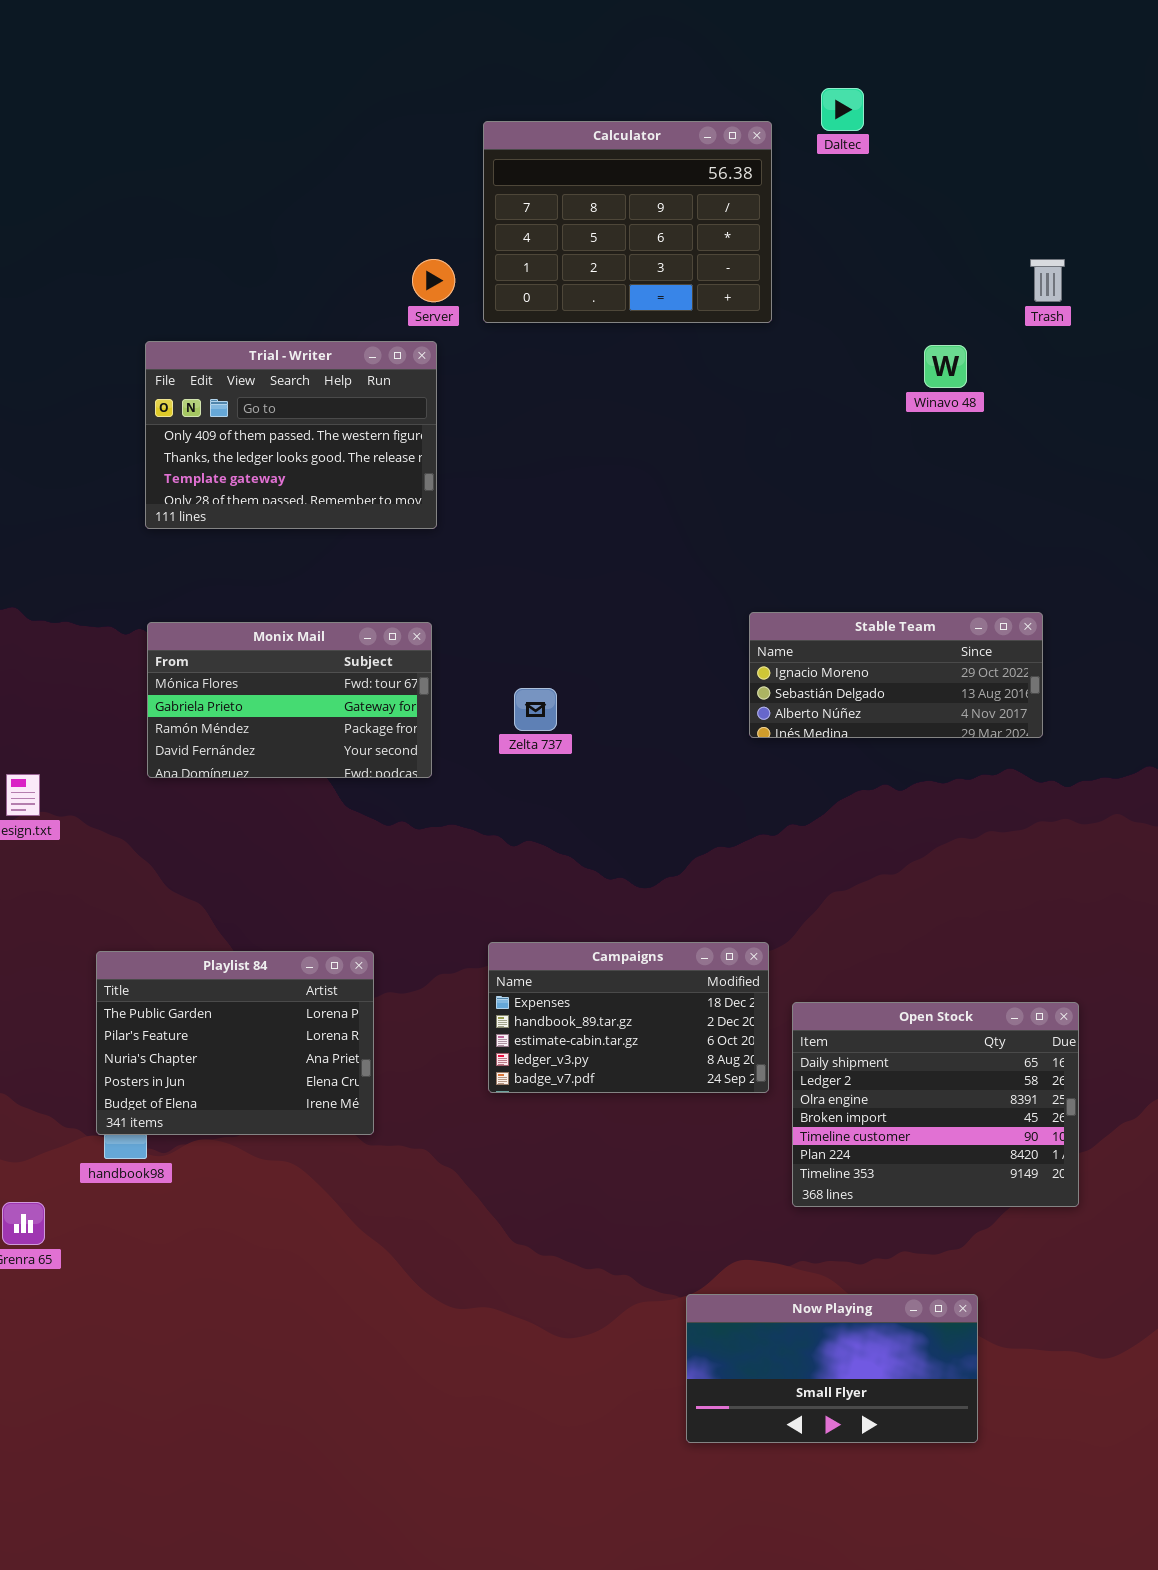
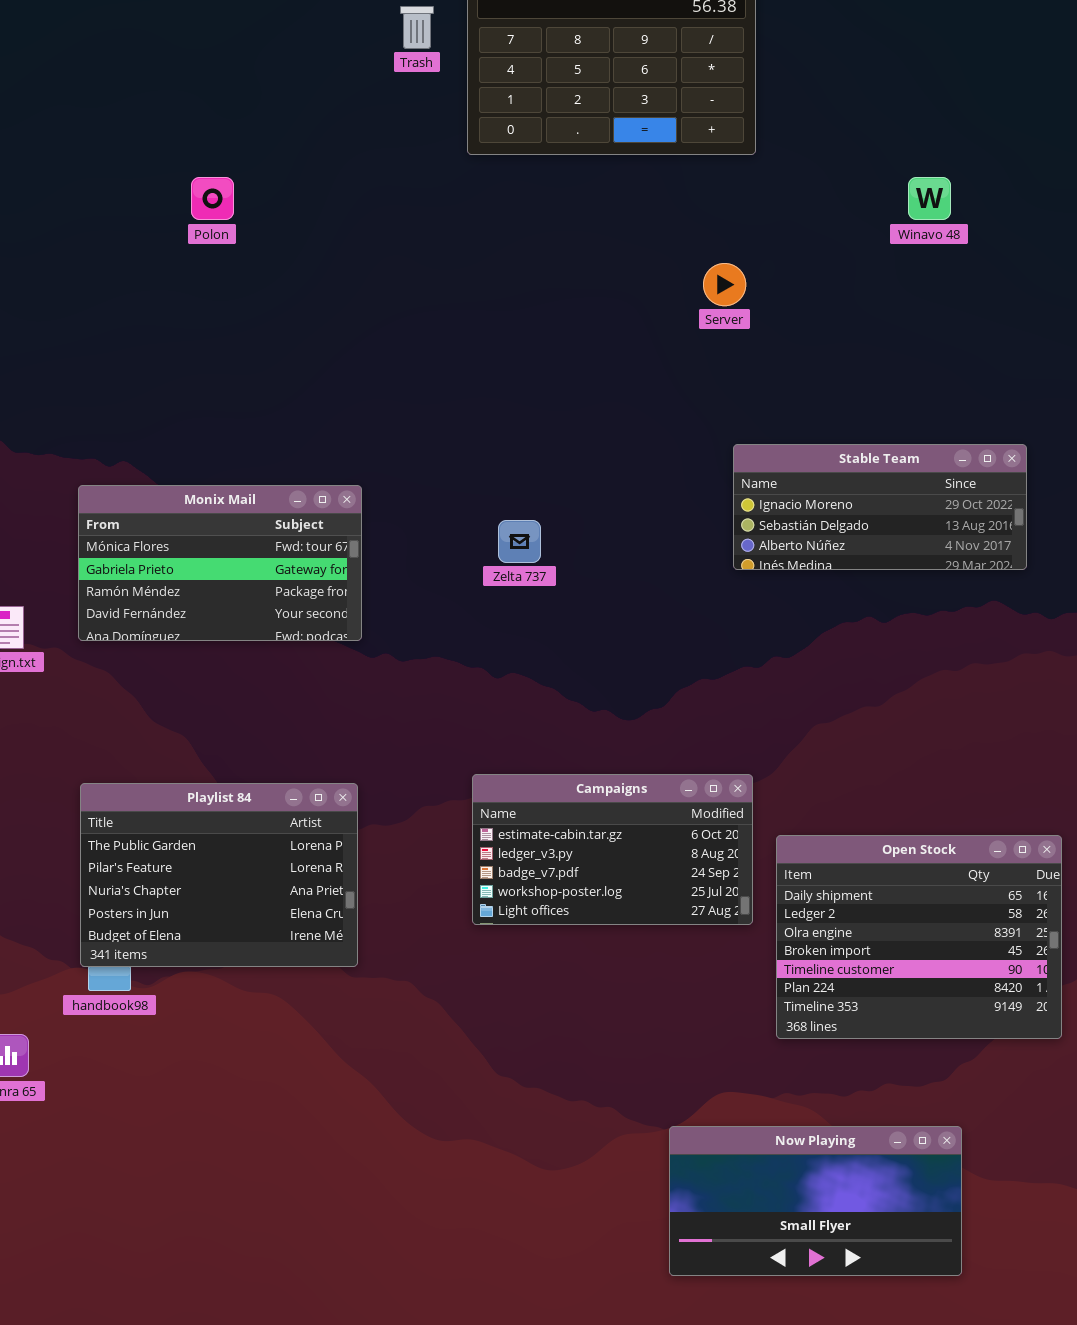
Server: [412,259,455,302] -> [703,263,746,306], moved
Trash: [1030,259,1065,302] -> [400,6,434,49], moved
Trial - Writer: [145,341,437,529] -> none, closed
Monix Mail: [147,622,432,778] -> [78,485,362,641], moved
Campaigns: [488,942,769,1093] -> [472,774,753,925], scrolled down 2 rows

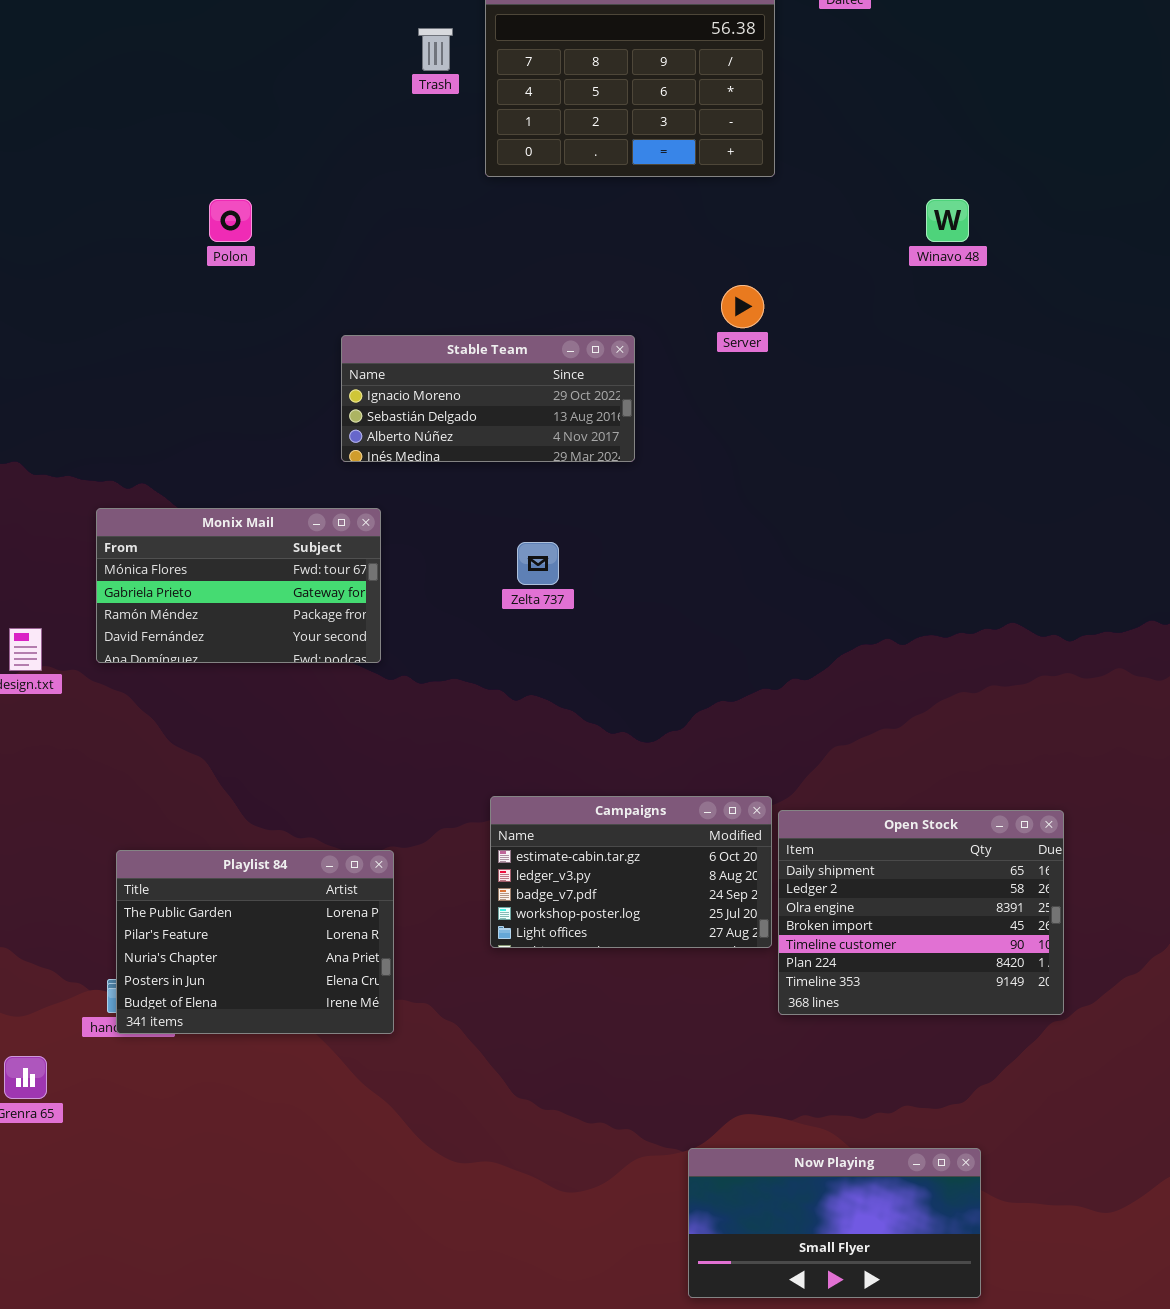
Stable Team: [733,444,1027,570] -> [341,335,635,462], moved
Playlist 84: [80,783,358,967] -> [116,850,394,1034], moved
Open Stock: [776,835,1062,1039] -> [778,810,1064,1015], moved

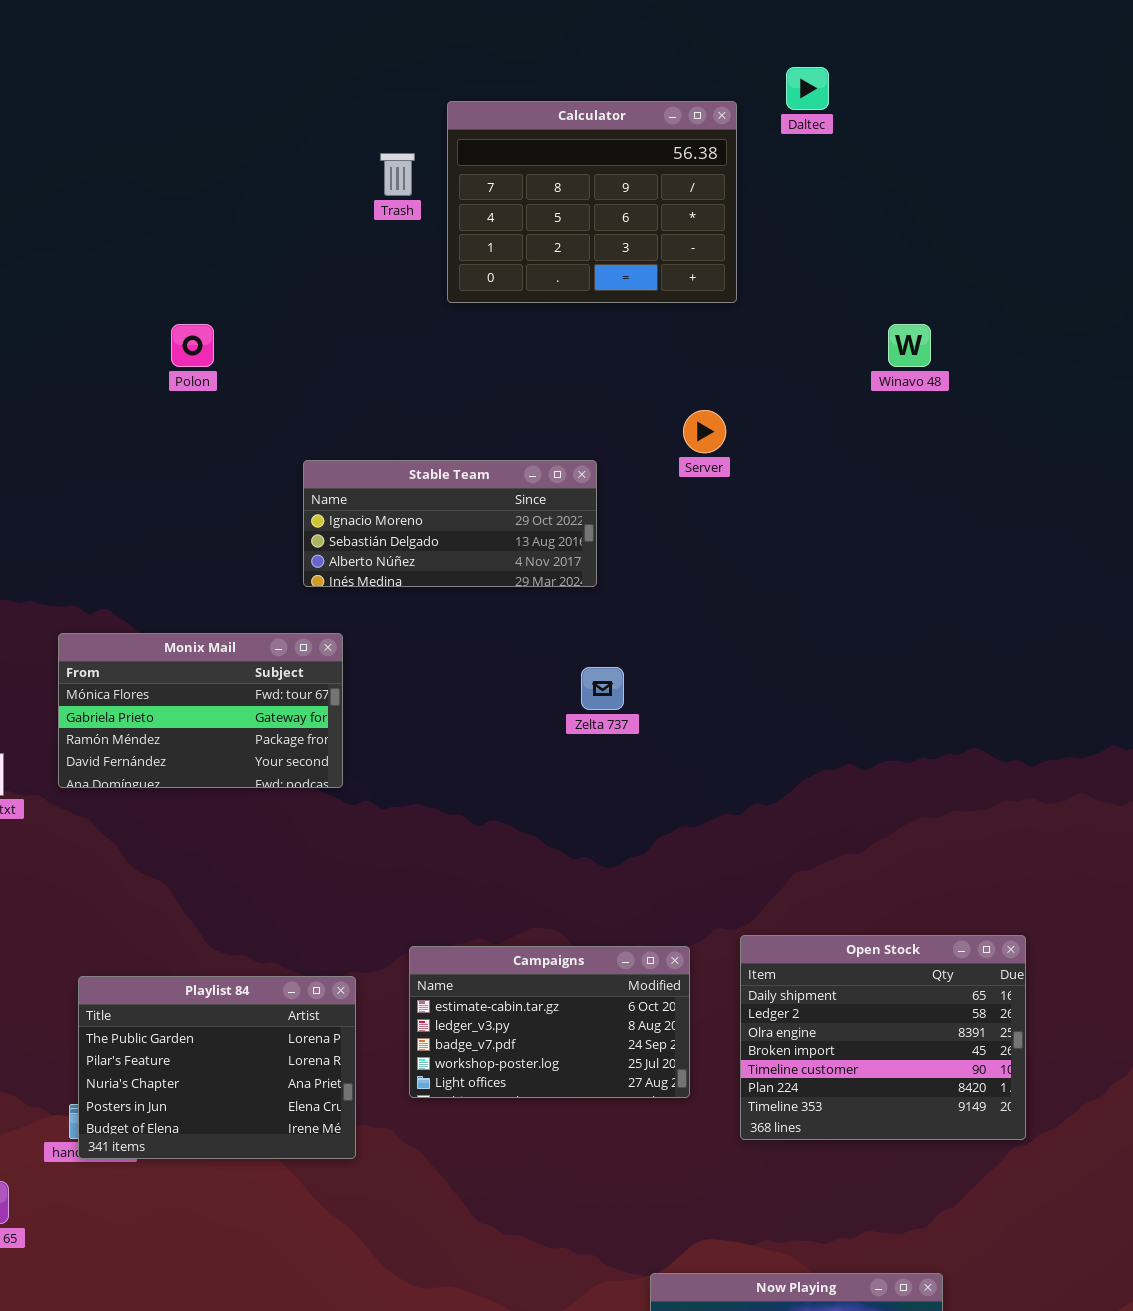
Zelta 737: [517,542,559,585] -> [581,667,624,710], moved
Campaigns: [490,796,772,948] -> [409,946,690,1098], moved

